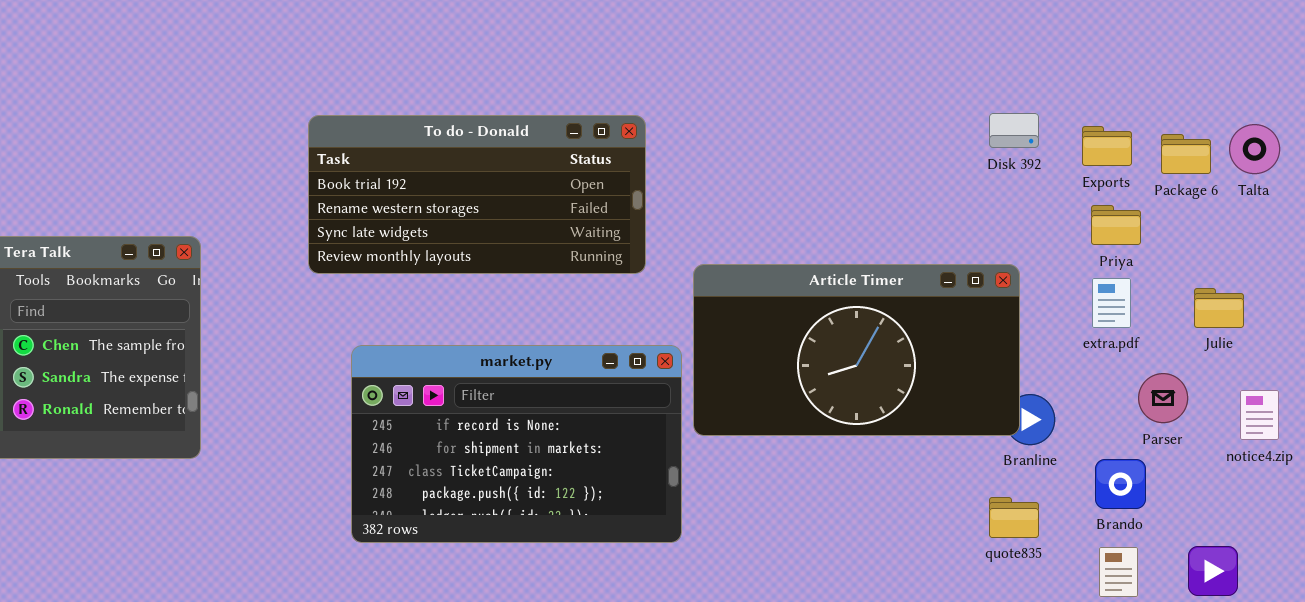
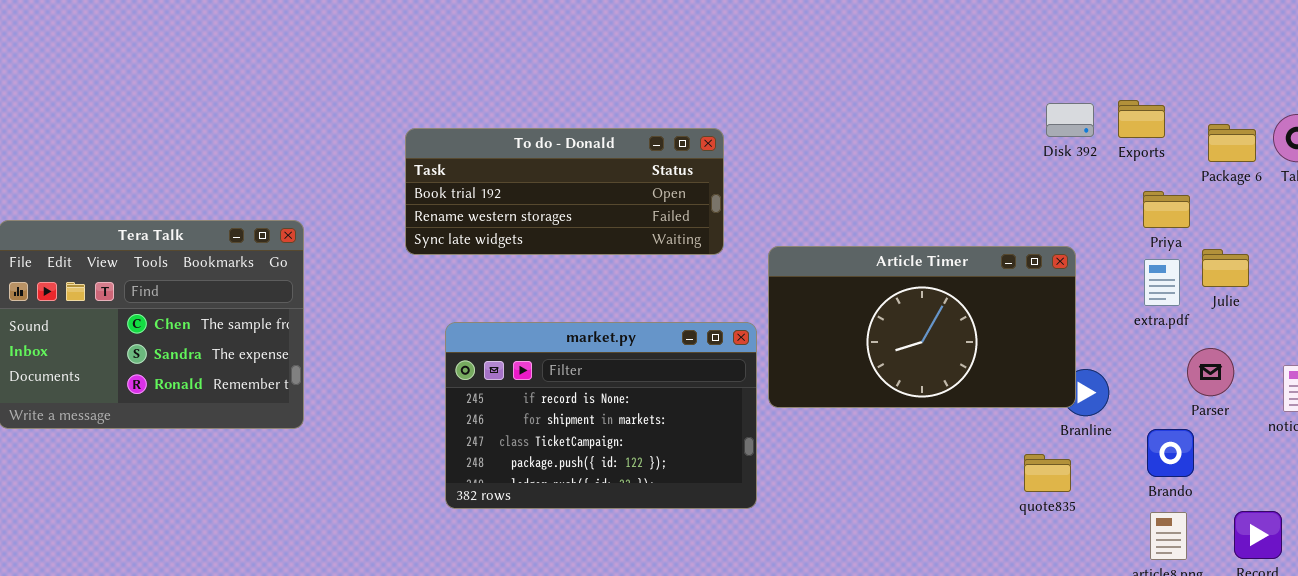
To do - Donald: [308,115,646,274] -> [405,128,724,255], resized
Exports: [1082,126,1132,166] -> [1118,100,1165,138], moved
Julie: [1194,288,1244,328] -> [1202,249,1249,287], moved
quote835: [989,497,1039,538] -> [1024,454,1071,492], moved

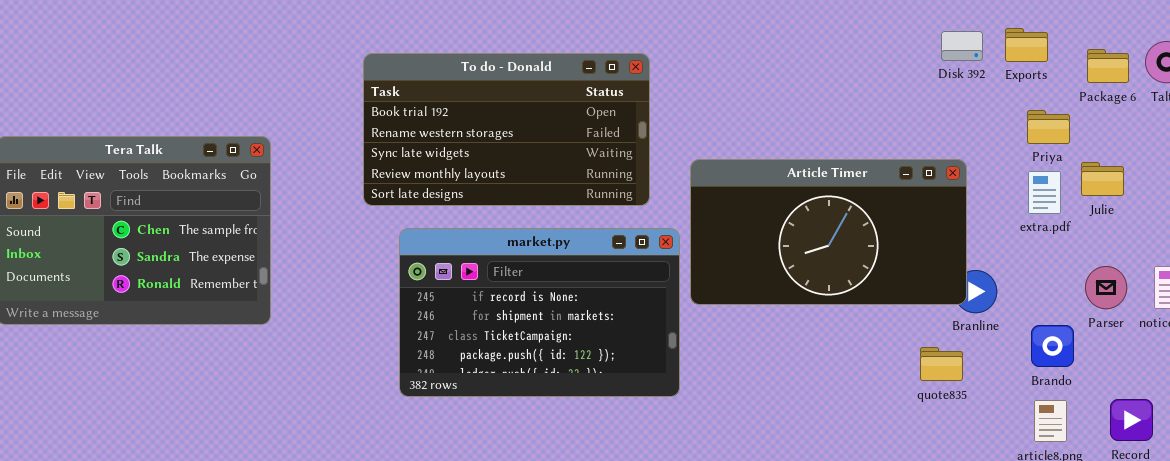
To do - Donald: [405,128,724,255] -> [363,53,650,206], resized
Parser: [1187,348,1234,396] -> [1085,266,1127,309], moved

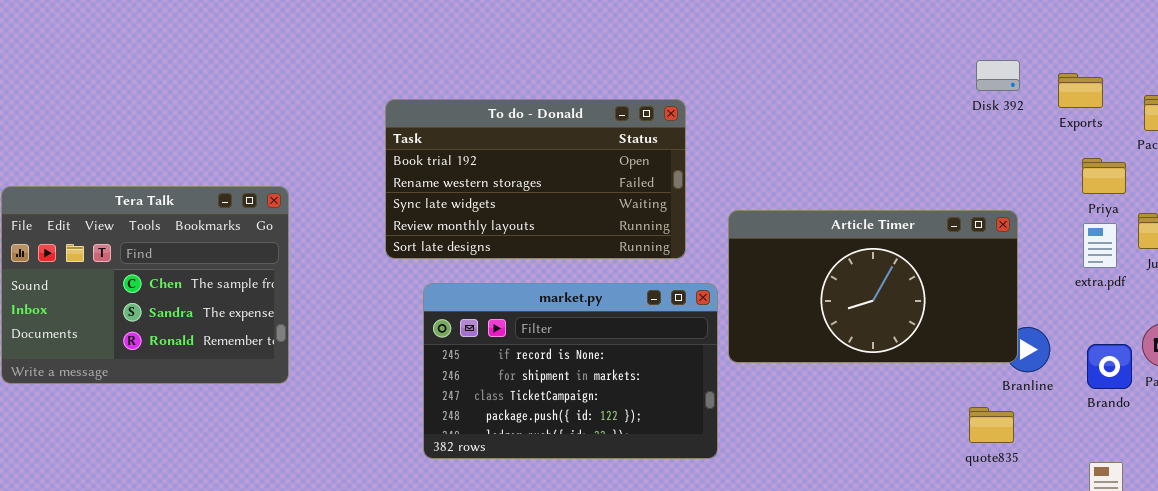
Disk 392: [941,31,983,61] -> [976,60,1020,91], moved
Brando: [1031,325,1074,367] -> [1087,344,1132,389], moved

